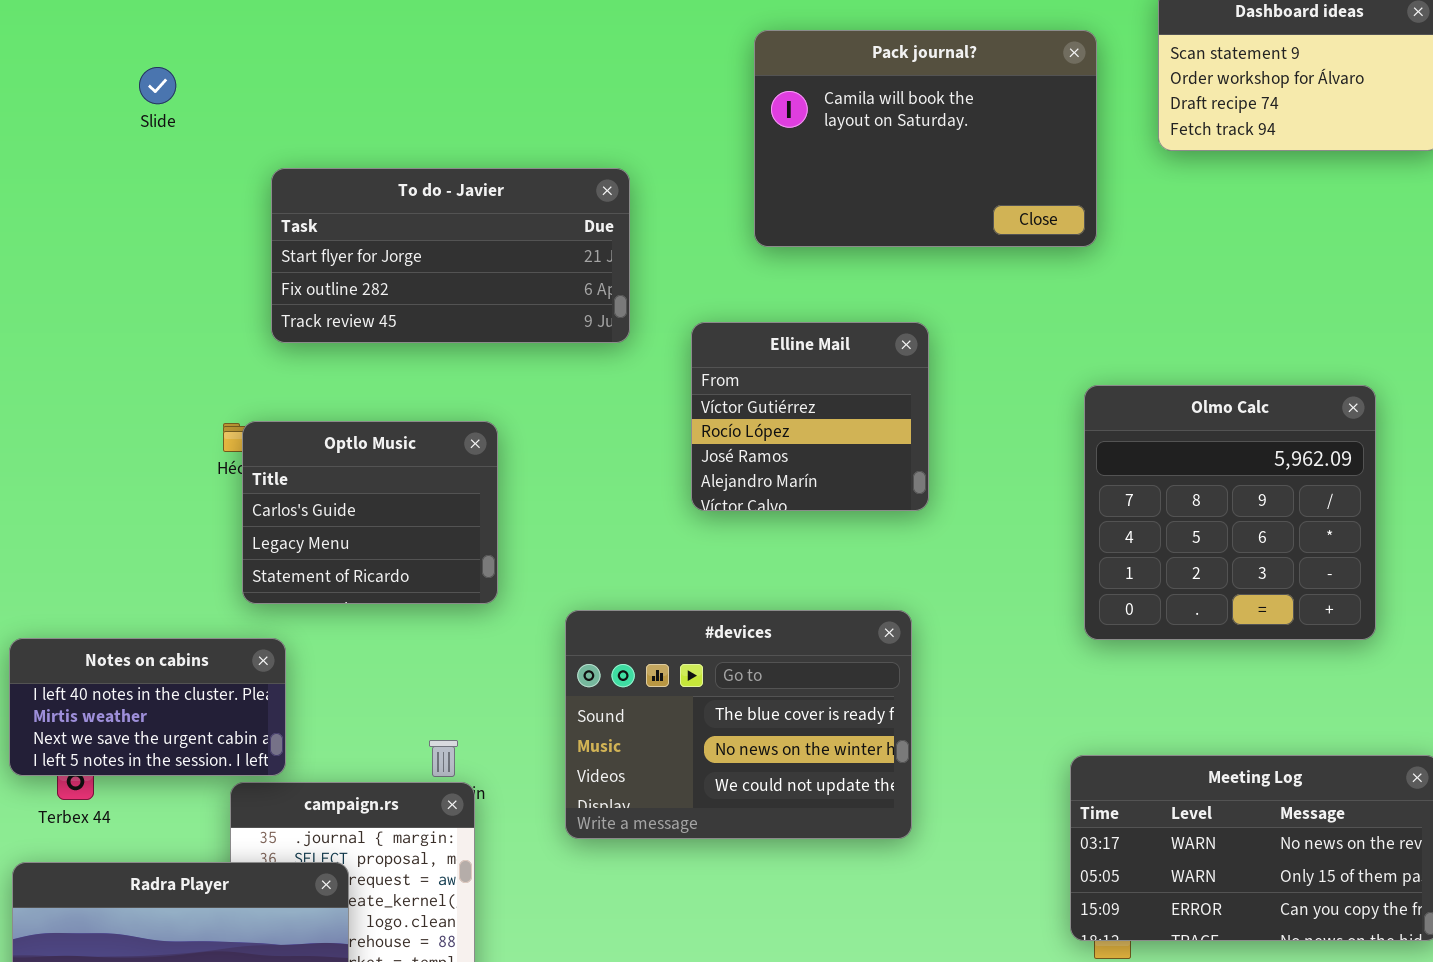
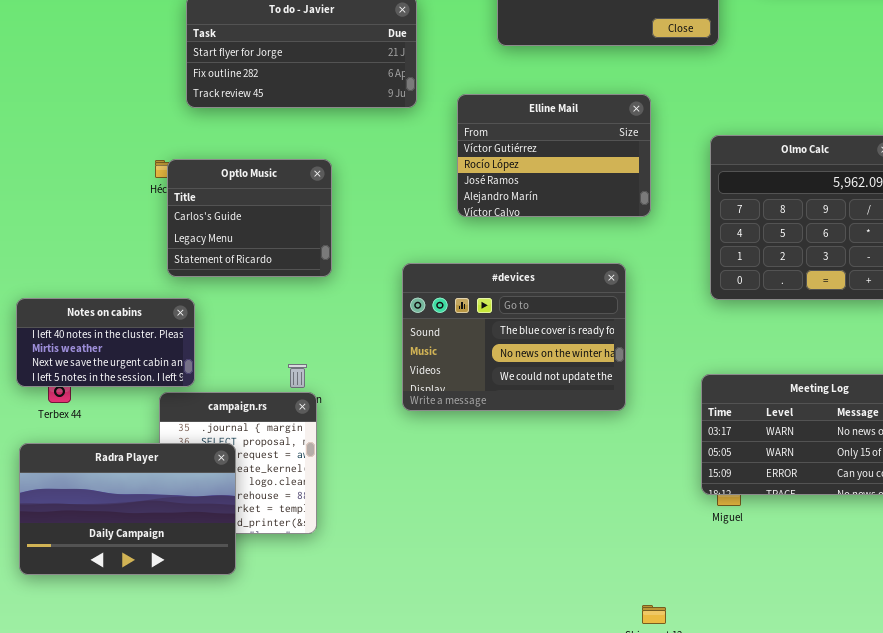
Elline Mail: [691,322,929,511] -> [457,94,651,217], resized
#devices: [565,610,912,839] -> [402,263,626,411], moved

